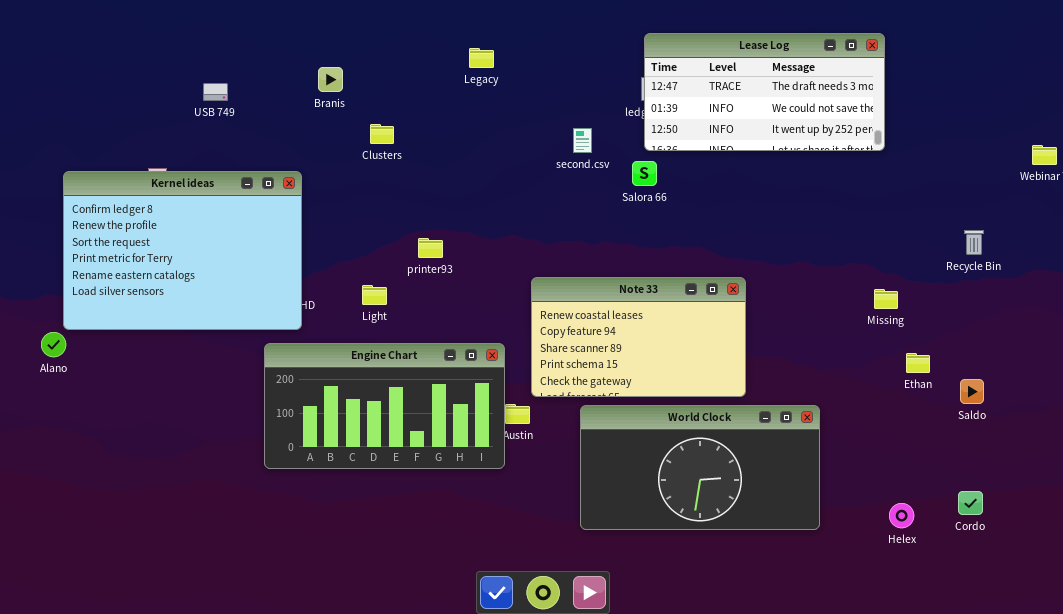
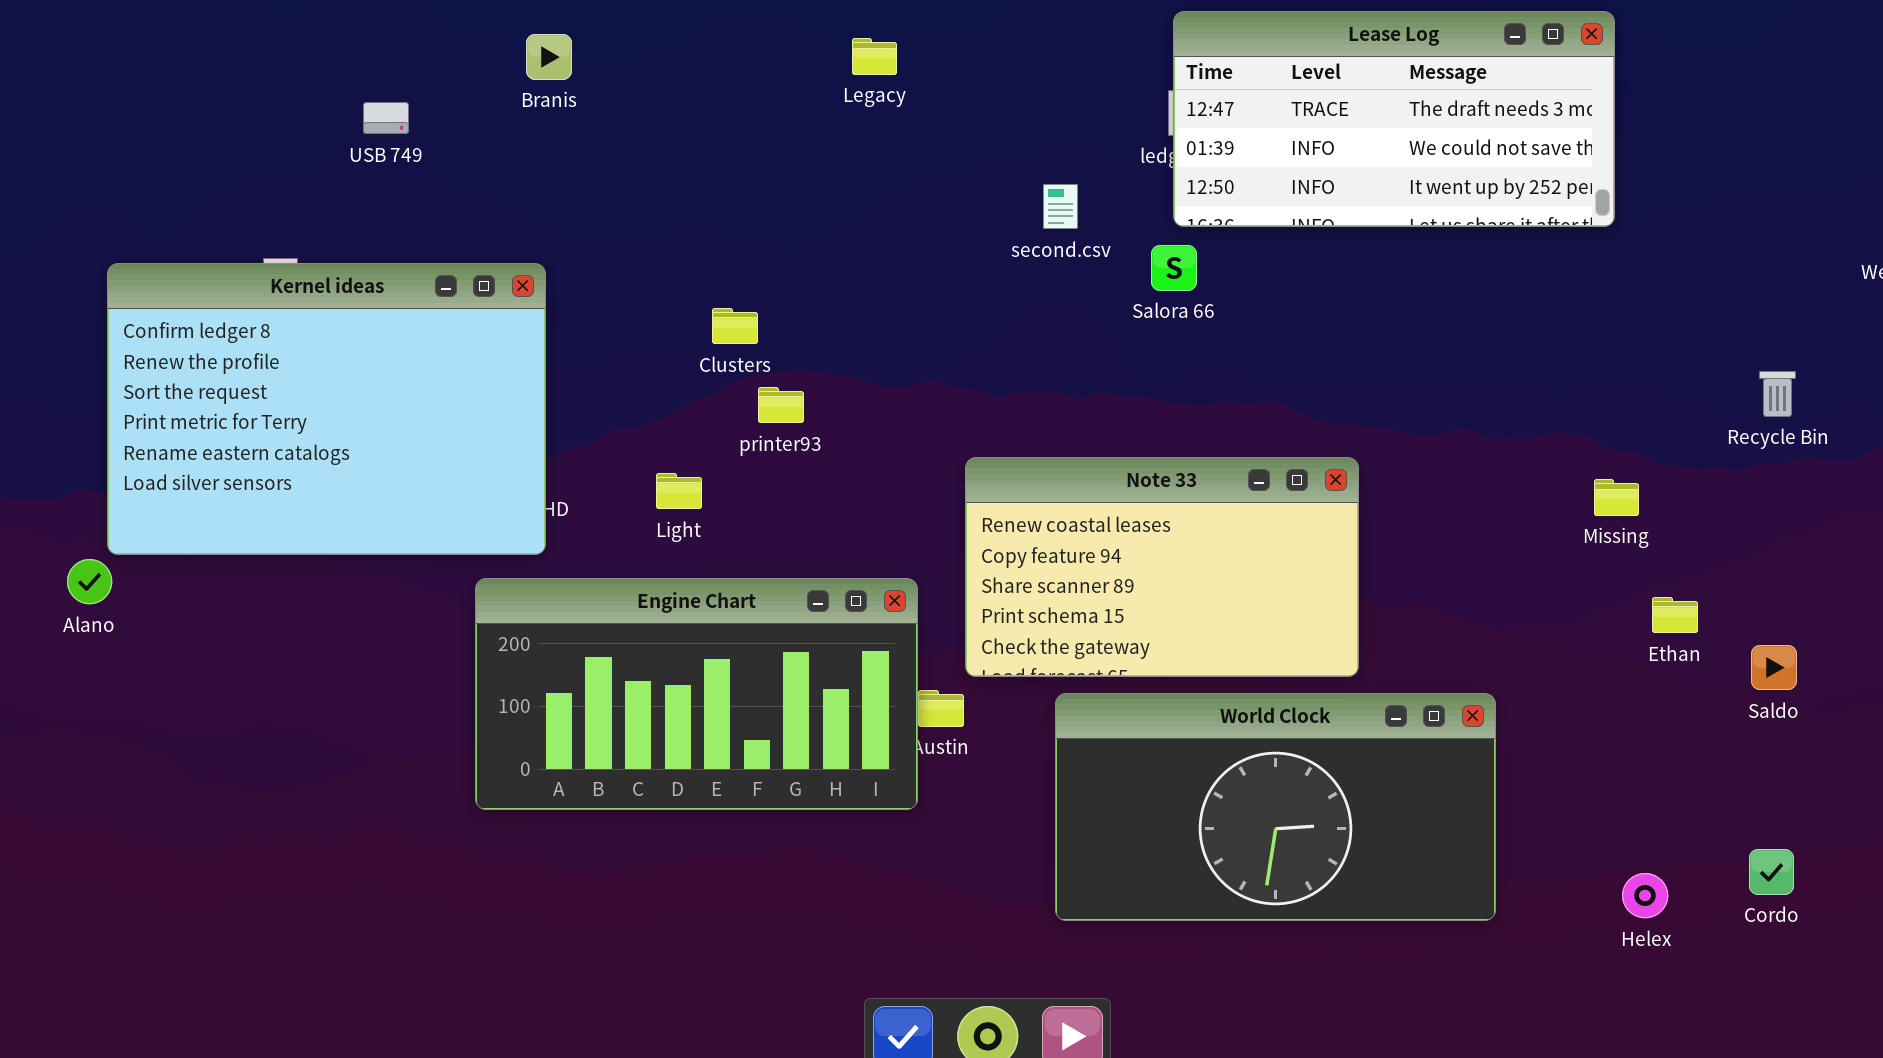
Branis: [318,67,343,92] -> [526,34,572,80], moved
Clusters: [370,124,394,144] -> [712,308,758,344], moved

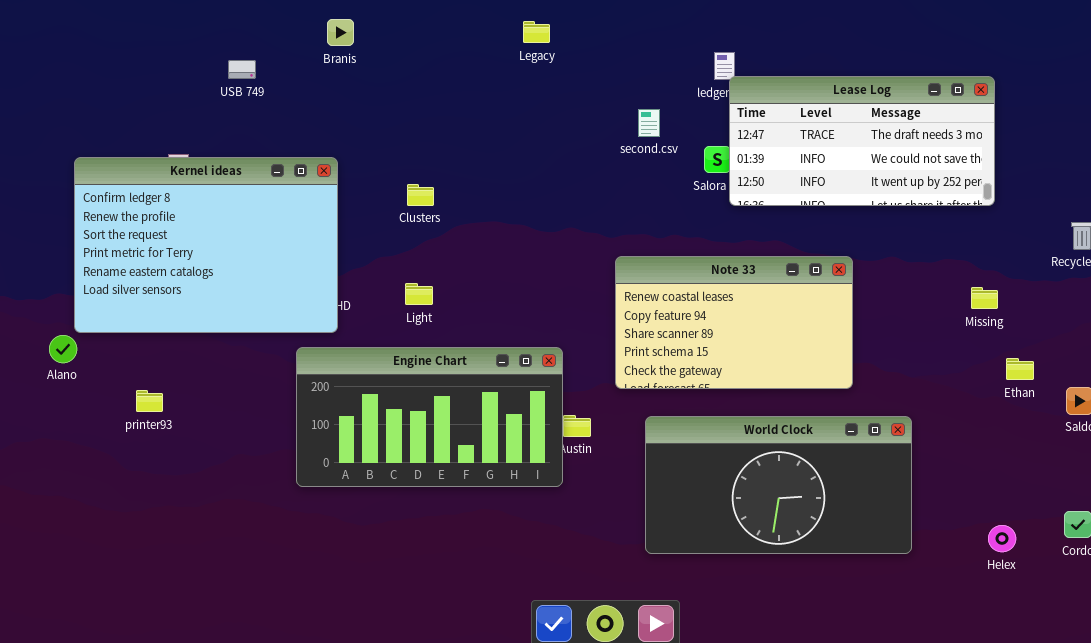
Lease Log: [1173,11,1615,227] -> [729,76,995,206], moved
Clusters: [712,308,758,344] -> [407,184,434,206], moved
printer93: [758,387,804,423] -> [136,390,163,412], moved
Note 33: [965,457,1359,677] -> [615,256,853,389], moved

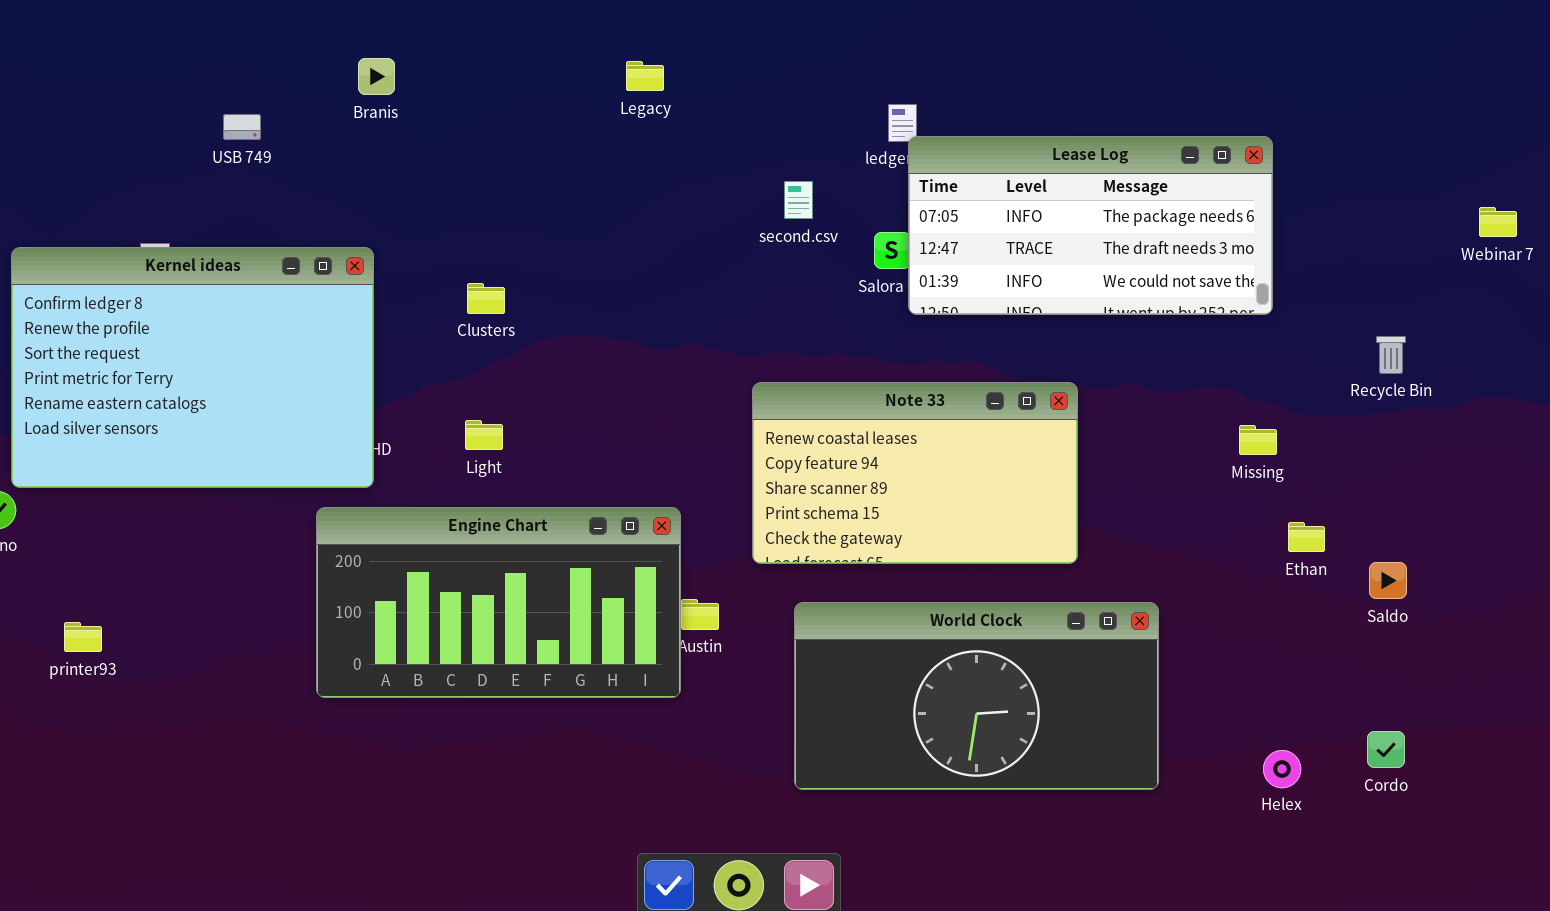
Lease Log: [729,76,995,206] -> [908,136,1273,315], scrolled up 1 row
printer93: [136,390,163,412] -> [64,622,102,652], moved

